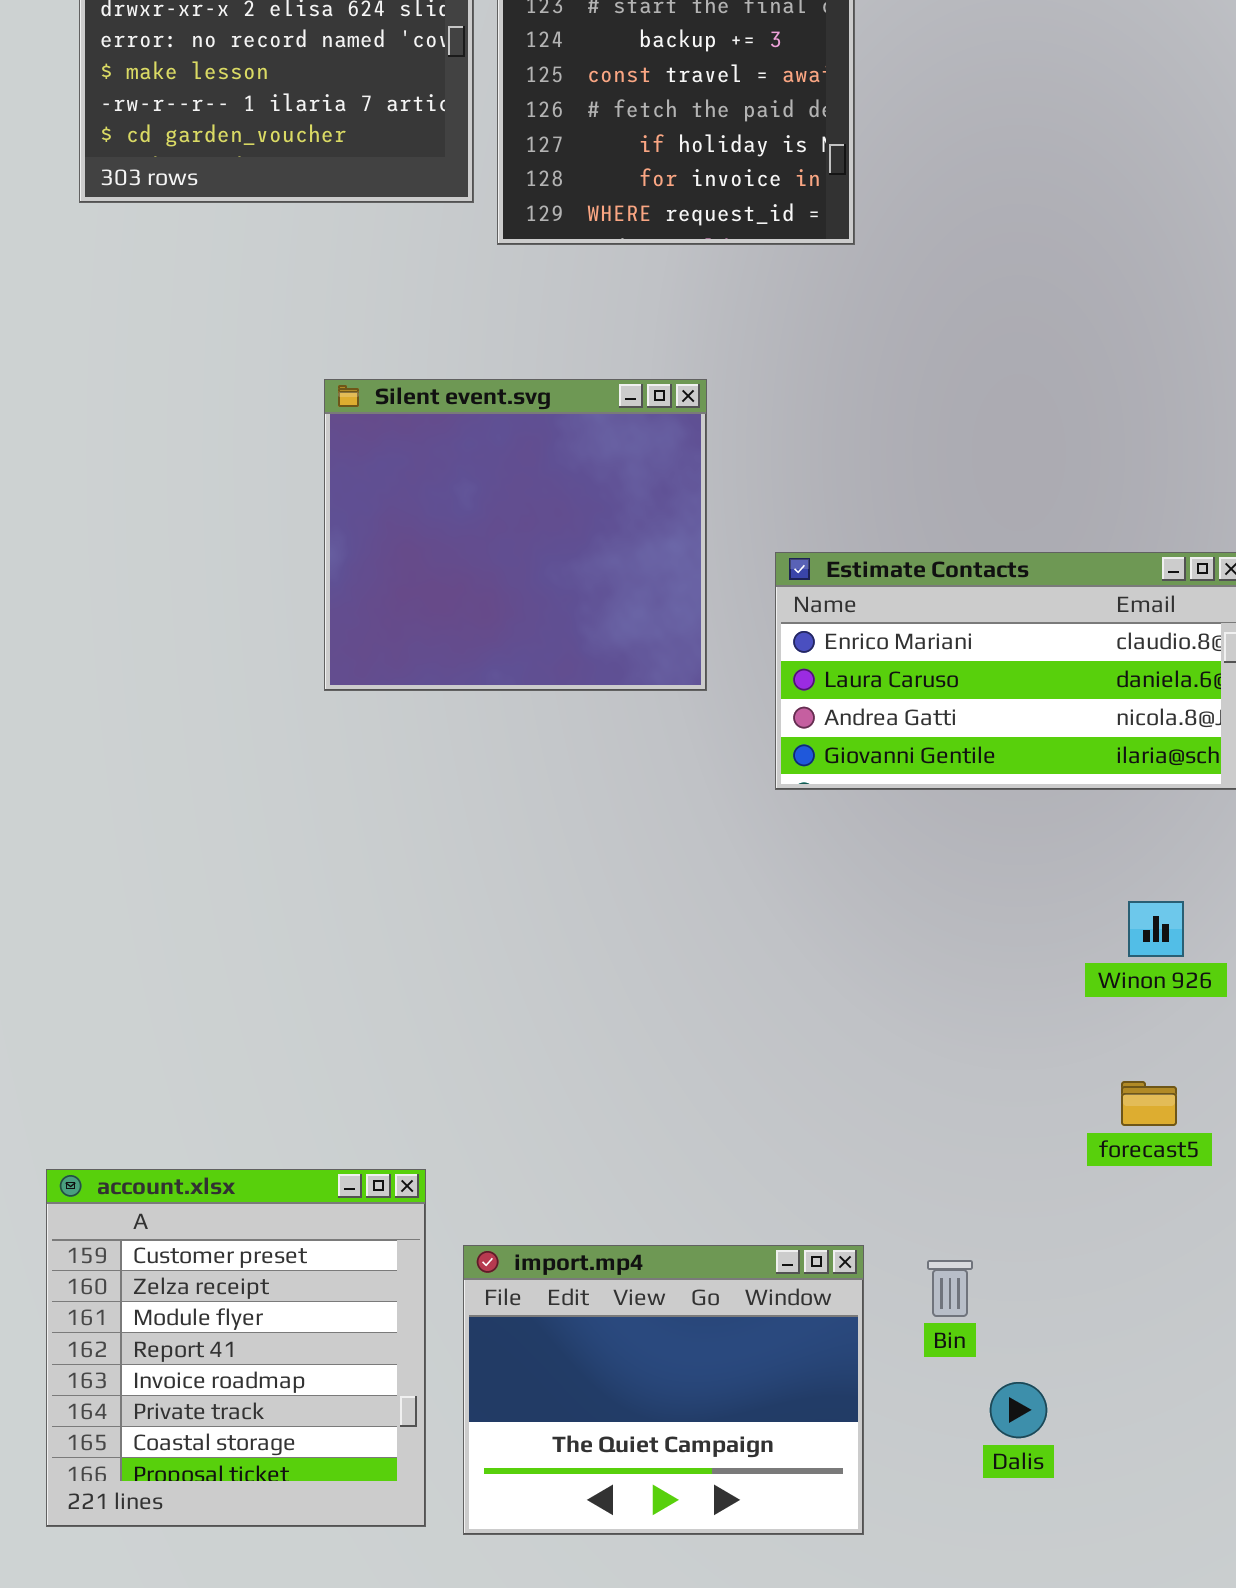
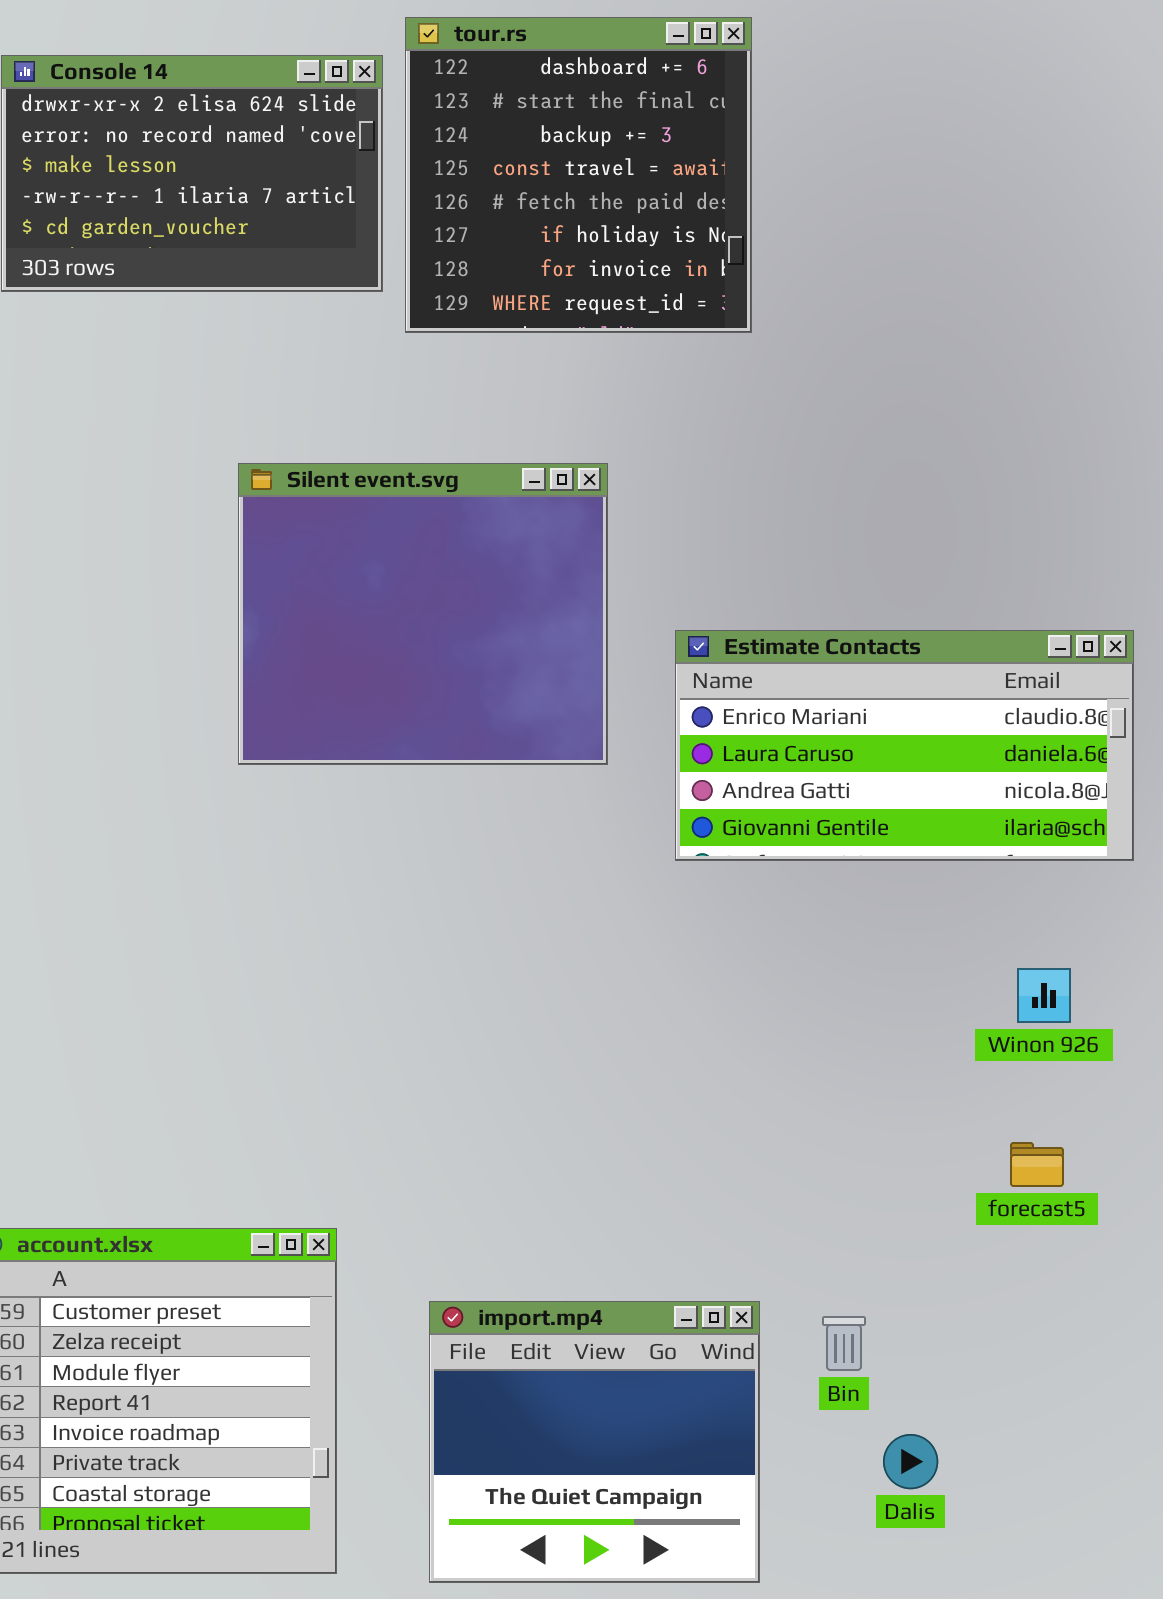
import.mp4: [463,1245,864,1535] -> [429,1301,760,1583], resized

